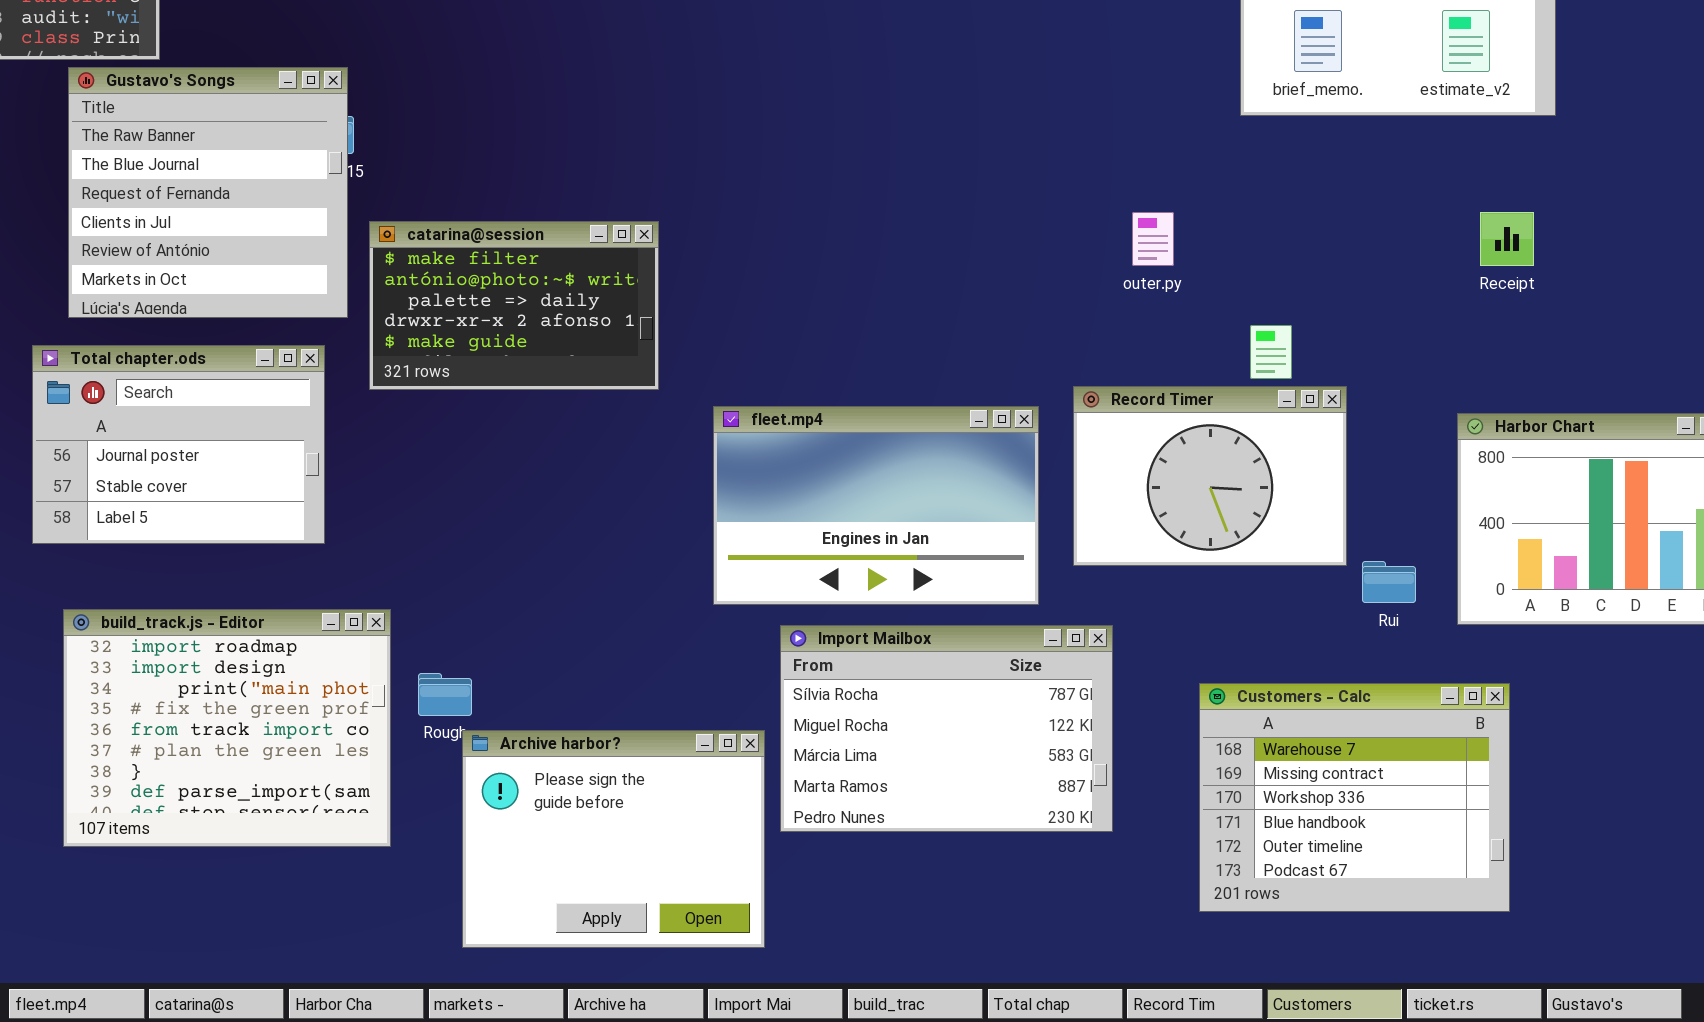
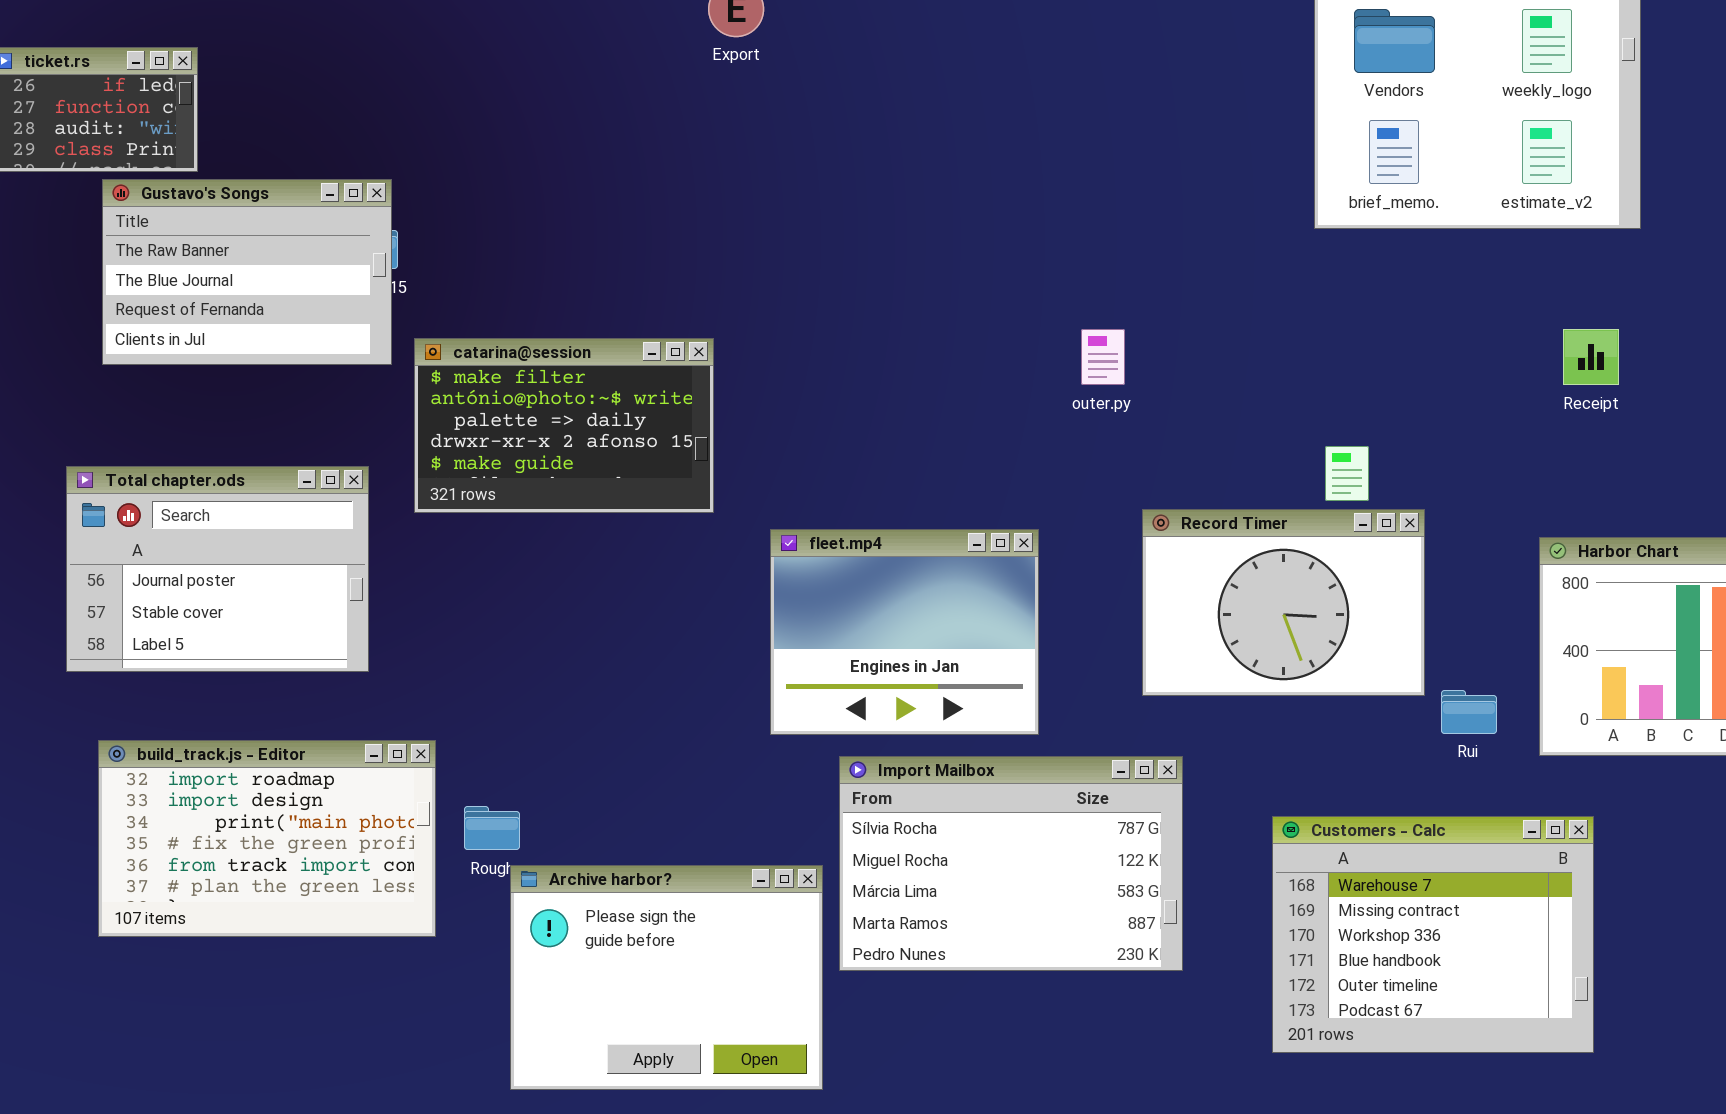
Gustavo's Songs: [68,67,348,318] -> [102,179,392,365], resized
outer.py: [1132,212,1174,266] -> [1081,329,1125,385], moved
fleet.mp4: [713,406,1039,605] -> [770,529,1039,735], resized
build_track.js - Editor: [63,609,391,847] -> [98,740,436,937], resized

